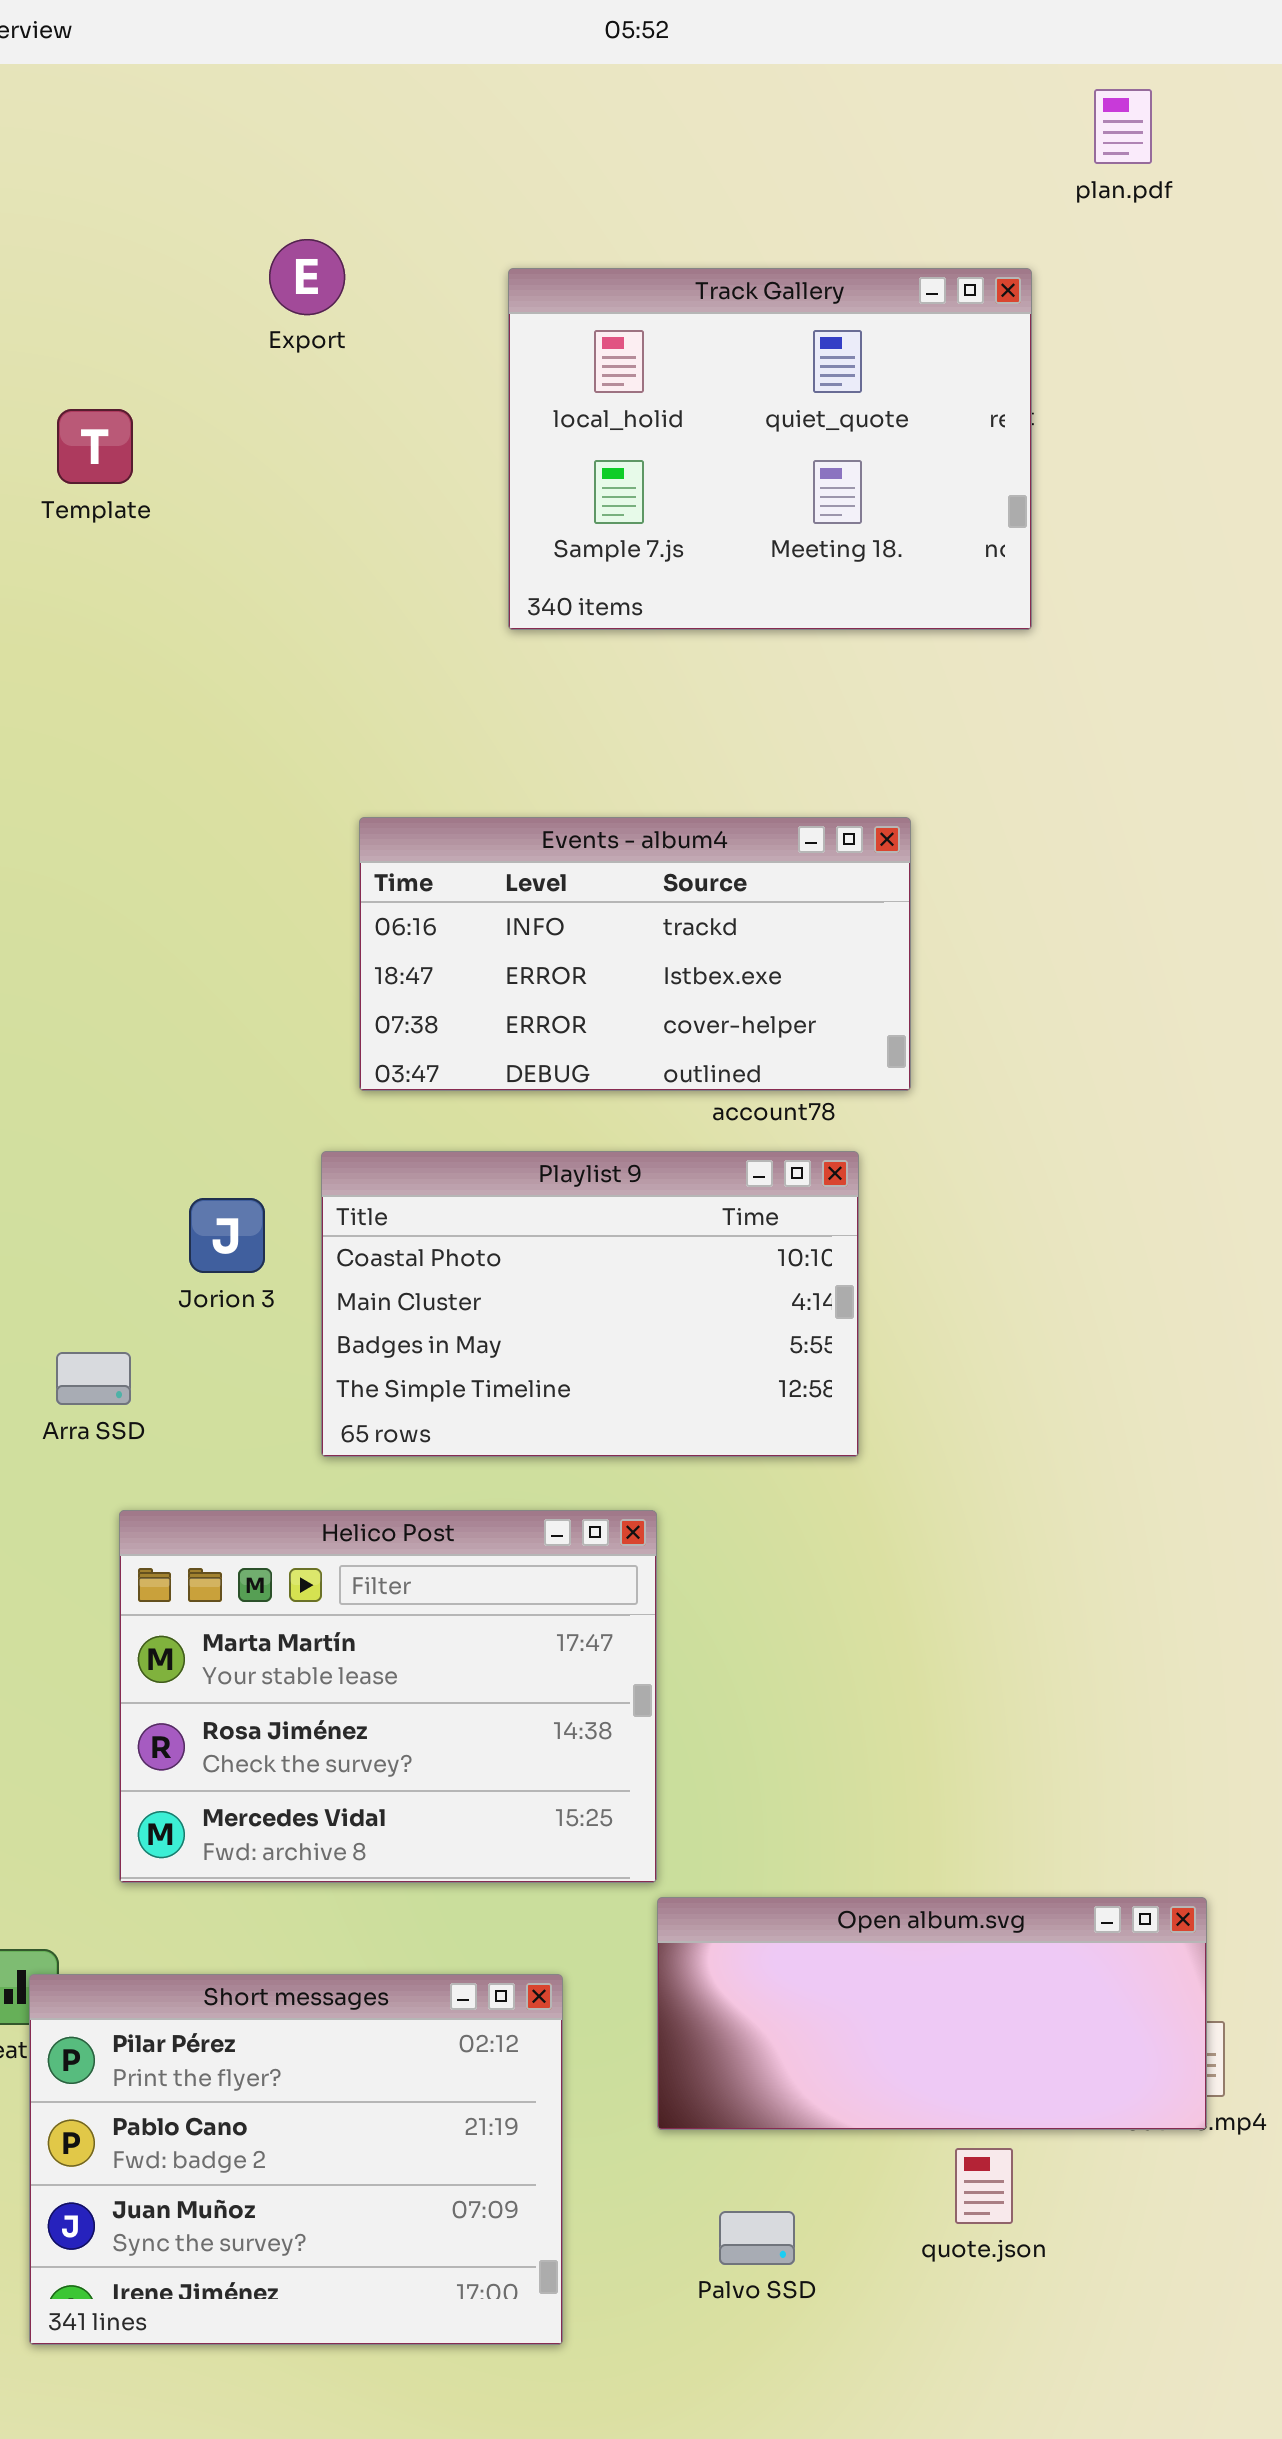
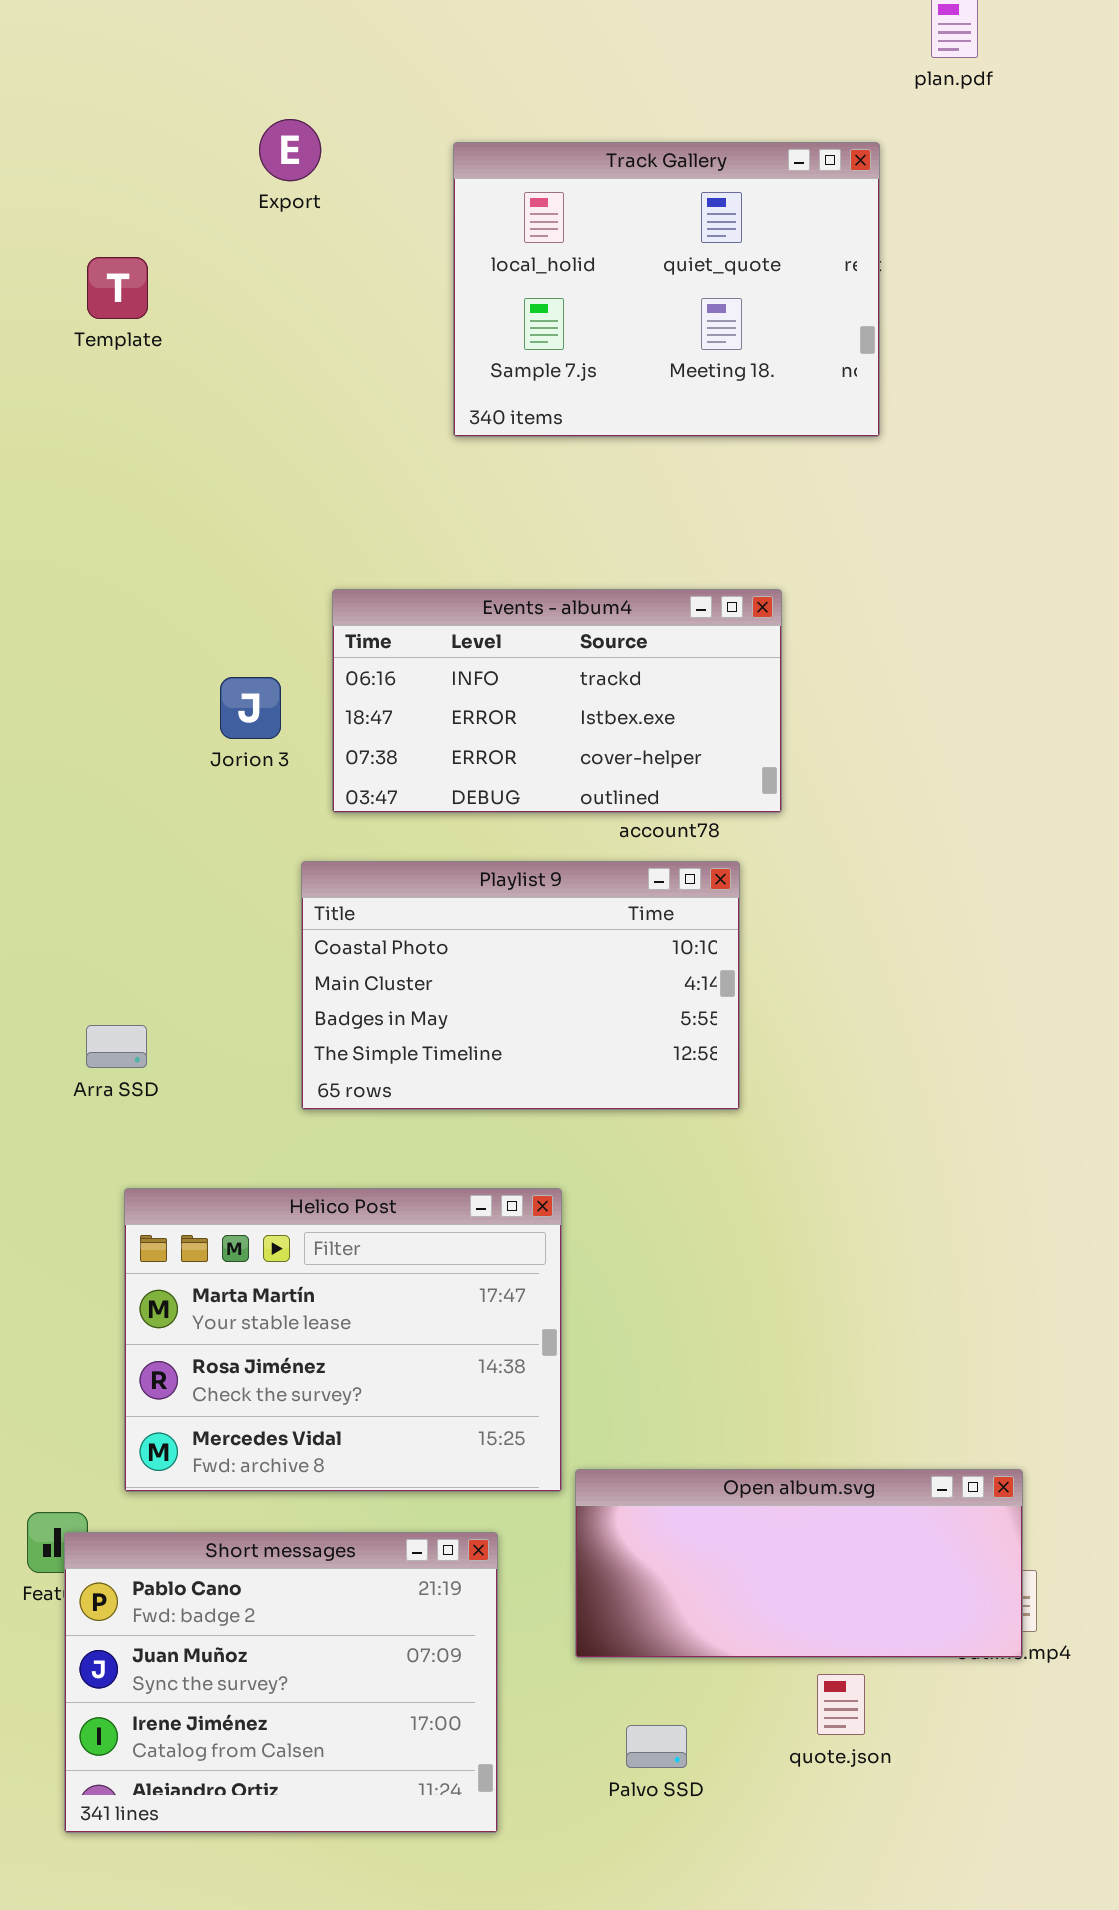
Jorion 3: [189,1198,265,1273] -> [220,677,281,739], moved
Helico Post: [119,1510,657,1883] -> [124,1188,562,1492], moved
Short messages: [29,1974,563,2345] -> [64,1532,498,1833], scrolled down 1 row

